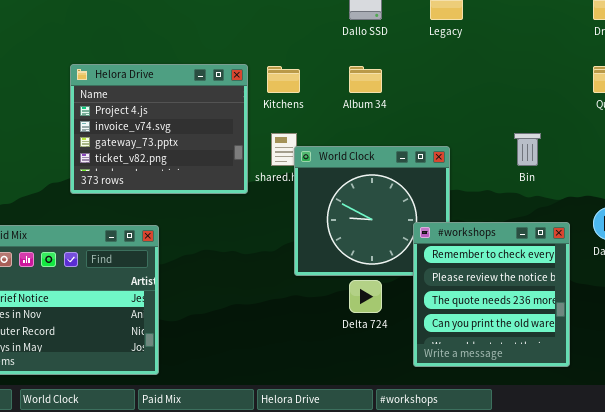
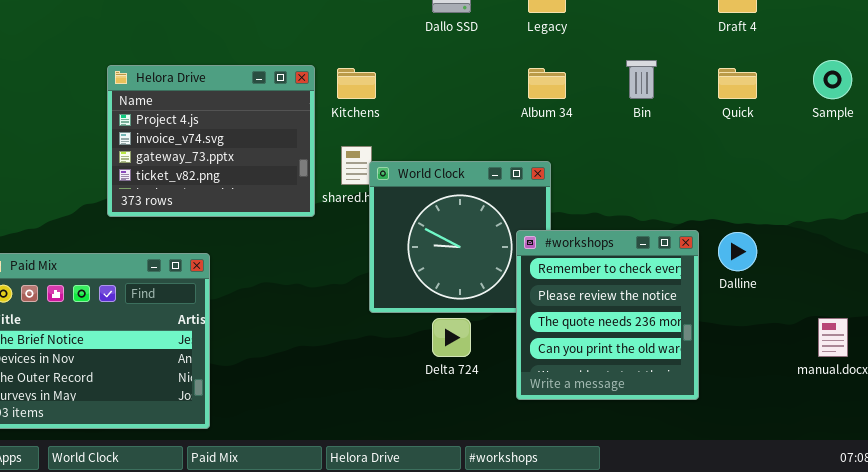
Album 34: [349,66,382,93] -> [528,68,566,99], moved
Bin: [514,133,541,166] -> [626,60,657,99], moved
#workshops: [413,222,570,367] -> [516,230,699,400], moved

